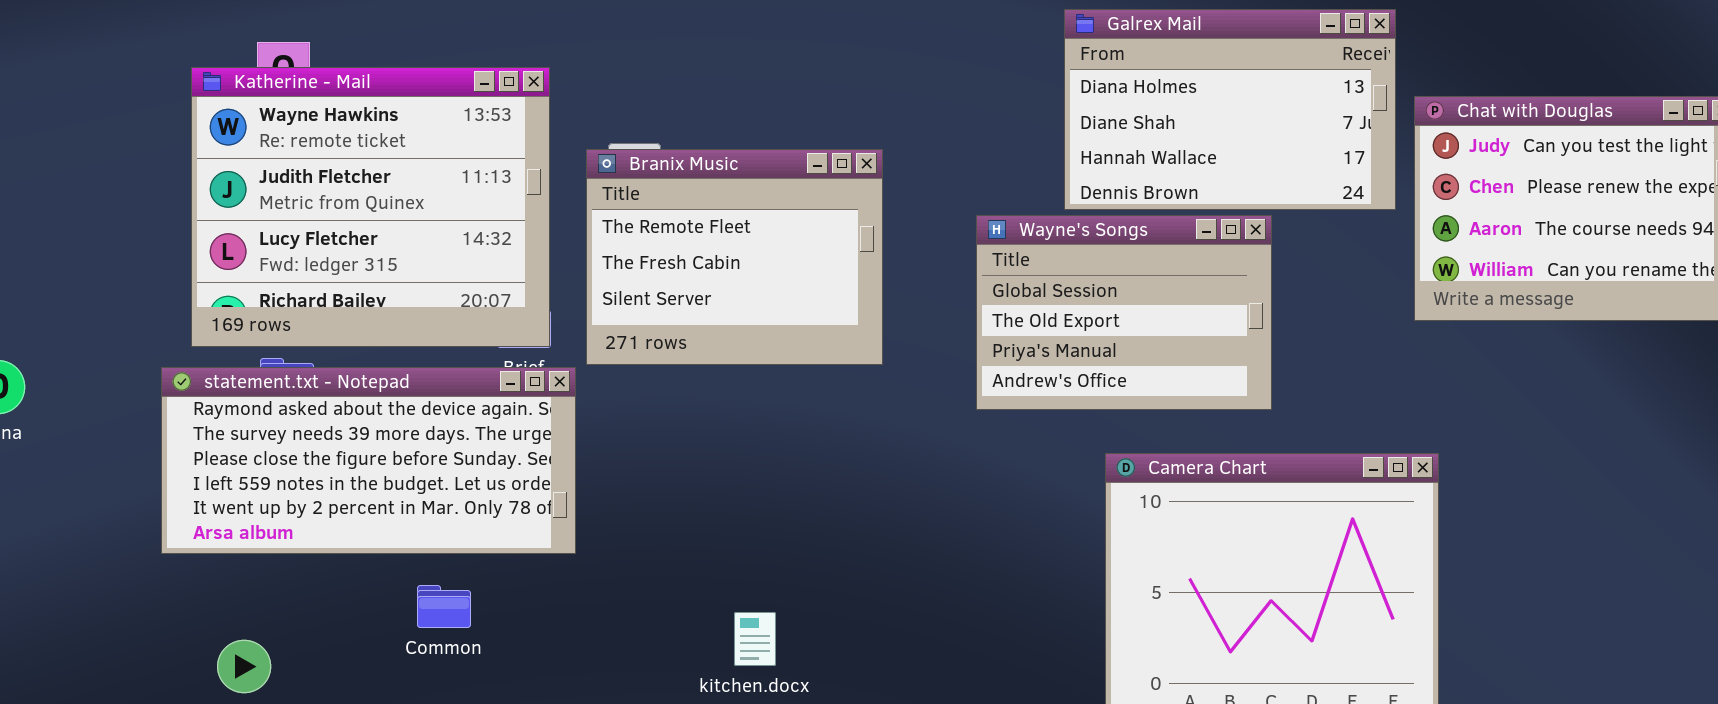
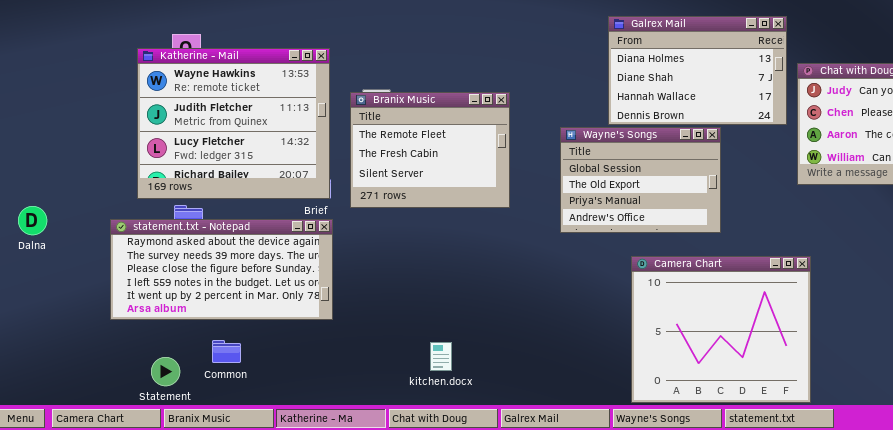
statement.txt - Notepad: [161,367,576,554] -> [110,219,333,320], moved
Common: [417,585,471,628] -> [212,340,241,363], moved

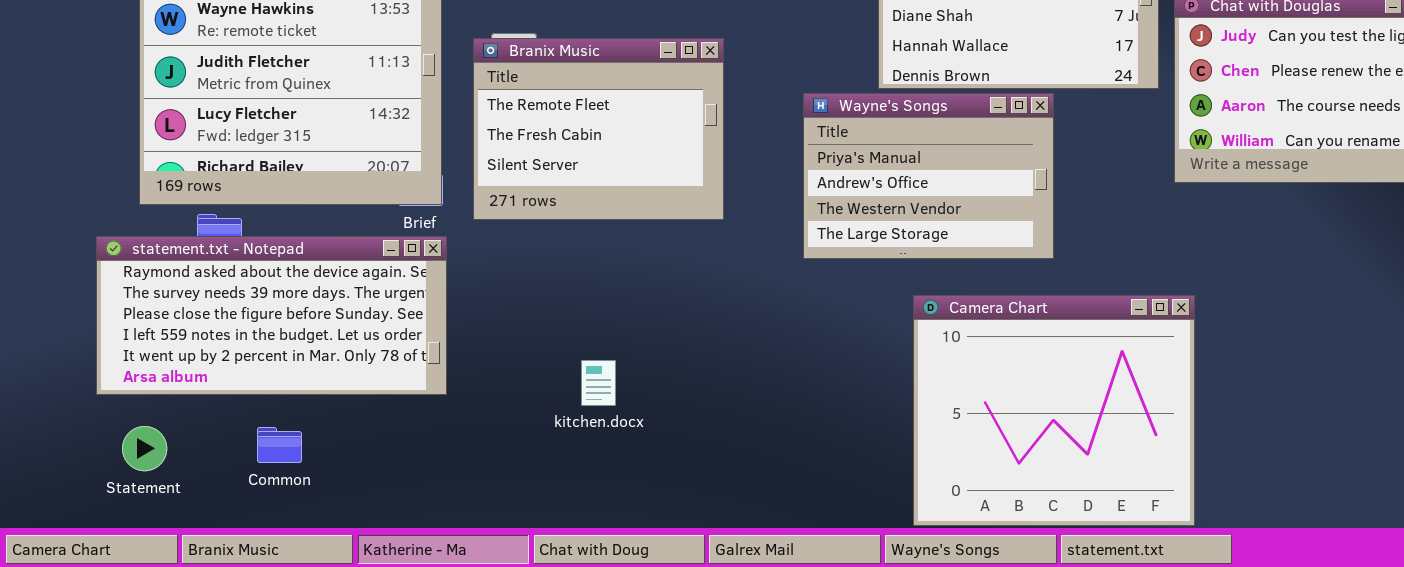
Wayne's Songs: [560,127,721,233] -> [803,93,1054,259], scrolled down 2 rows
kitchen.docx: [430,342,452,371] -> [581,360,616,406], moved
Statement: [151,357,180,386] -> [122,426,167,471], moved

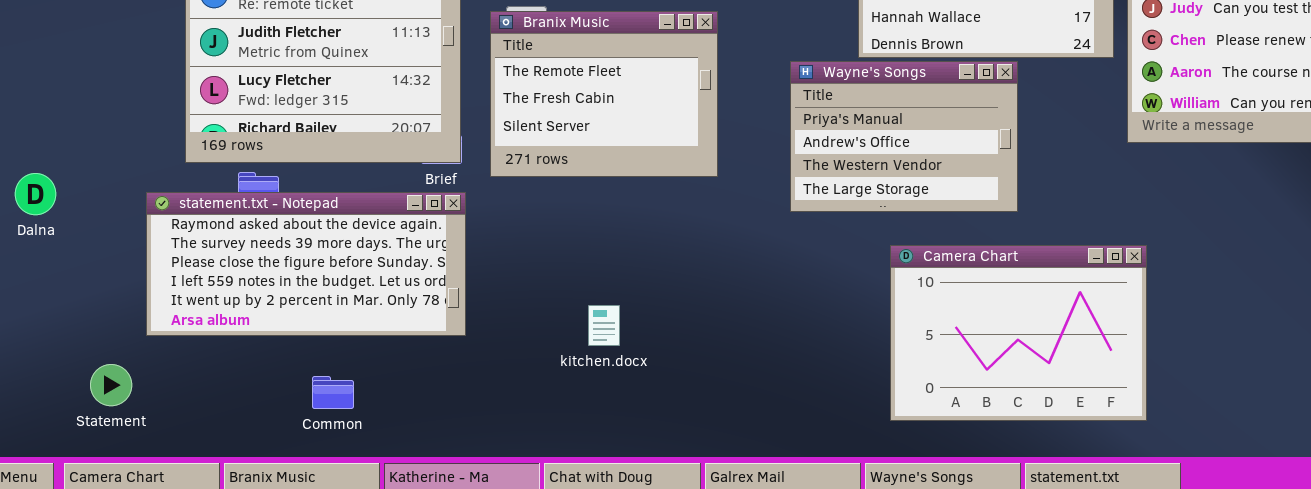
Camera Chart: [913,295,1195,526] -> [890,245,1147,421], resized
Statement: [122,426,167,471] -> [90,364,132,406], moved
Common: [257,427,302,463] -> [312,376,354,409], moved

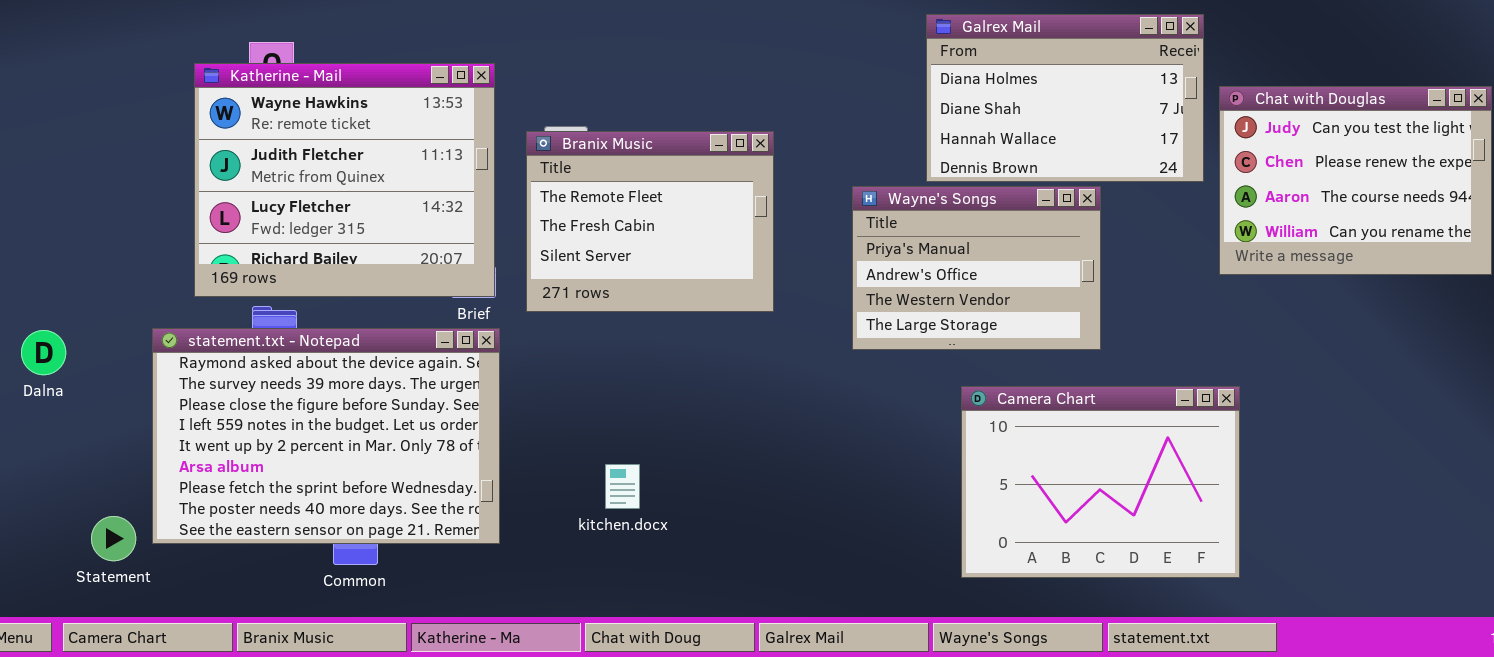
Dalna: [15,173,56,215] -> [21,330,66,375], moved
statement.txt - Notepad: [146,192,466,336] -> [152,328,500,544], resized
kitchen.docx: [588,305,620,346] -> [605,464,640,509], moved

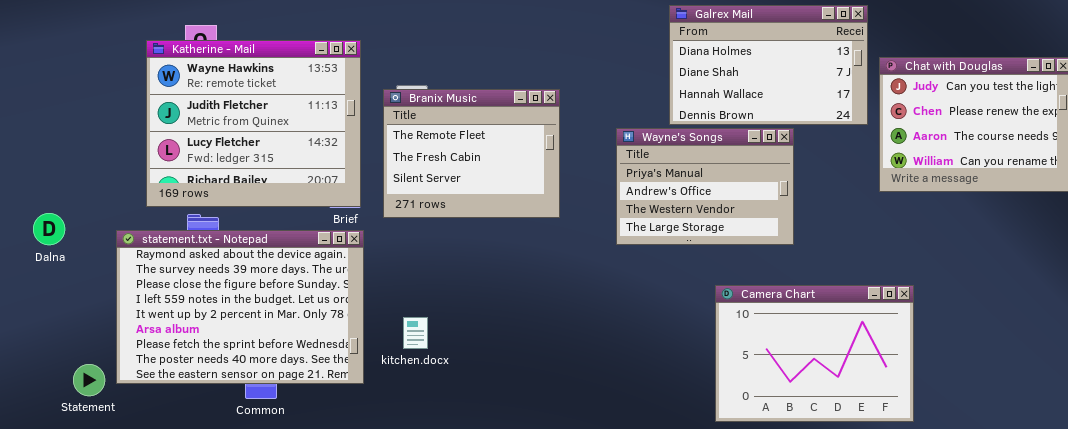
Dalna: [21,330,66,375] -> [33,213,65,245], moved
Camera Chart: [961,386,1240,578] -> [715,285,914,422], moved
kitchen.docx: [605,464,640,509] -> [403,317,428,349], moved

